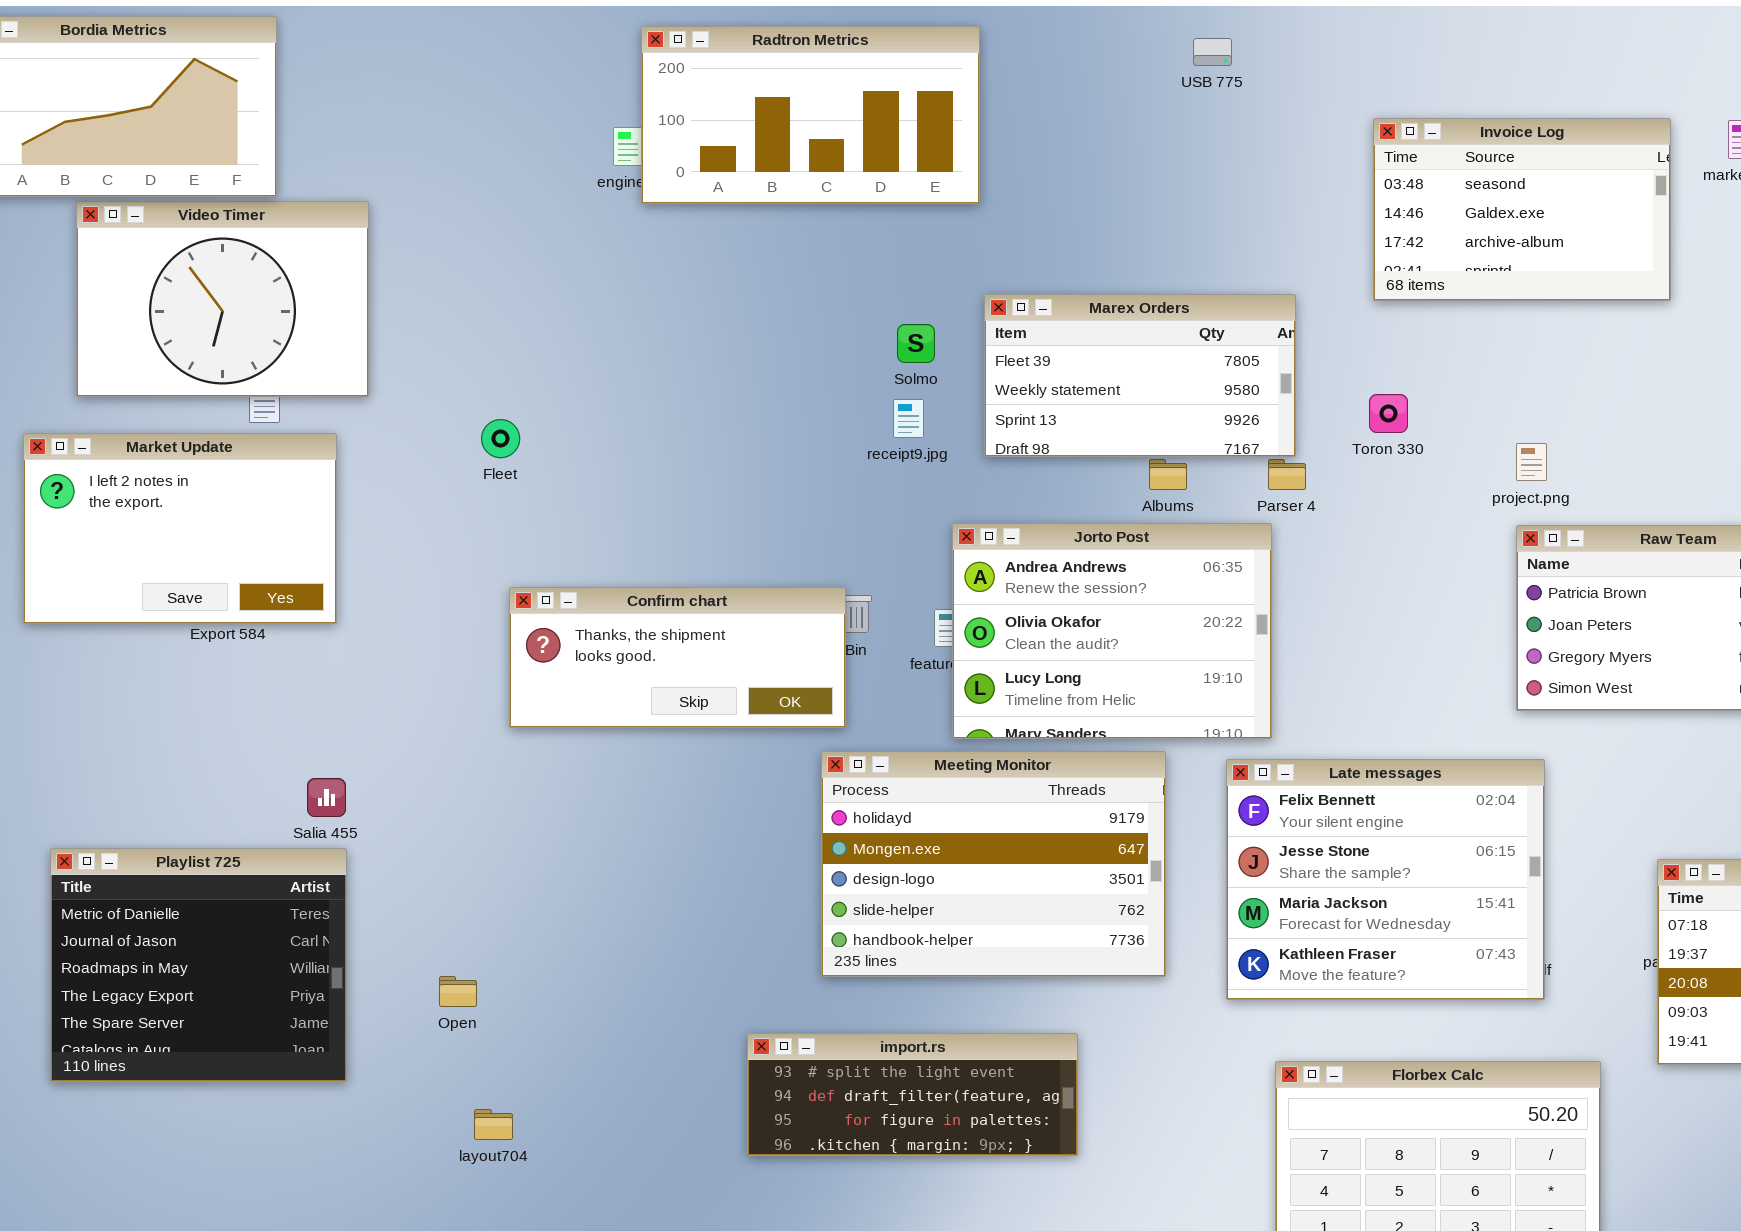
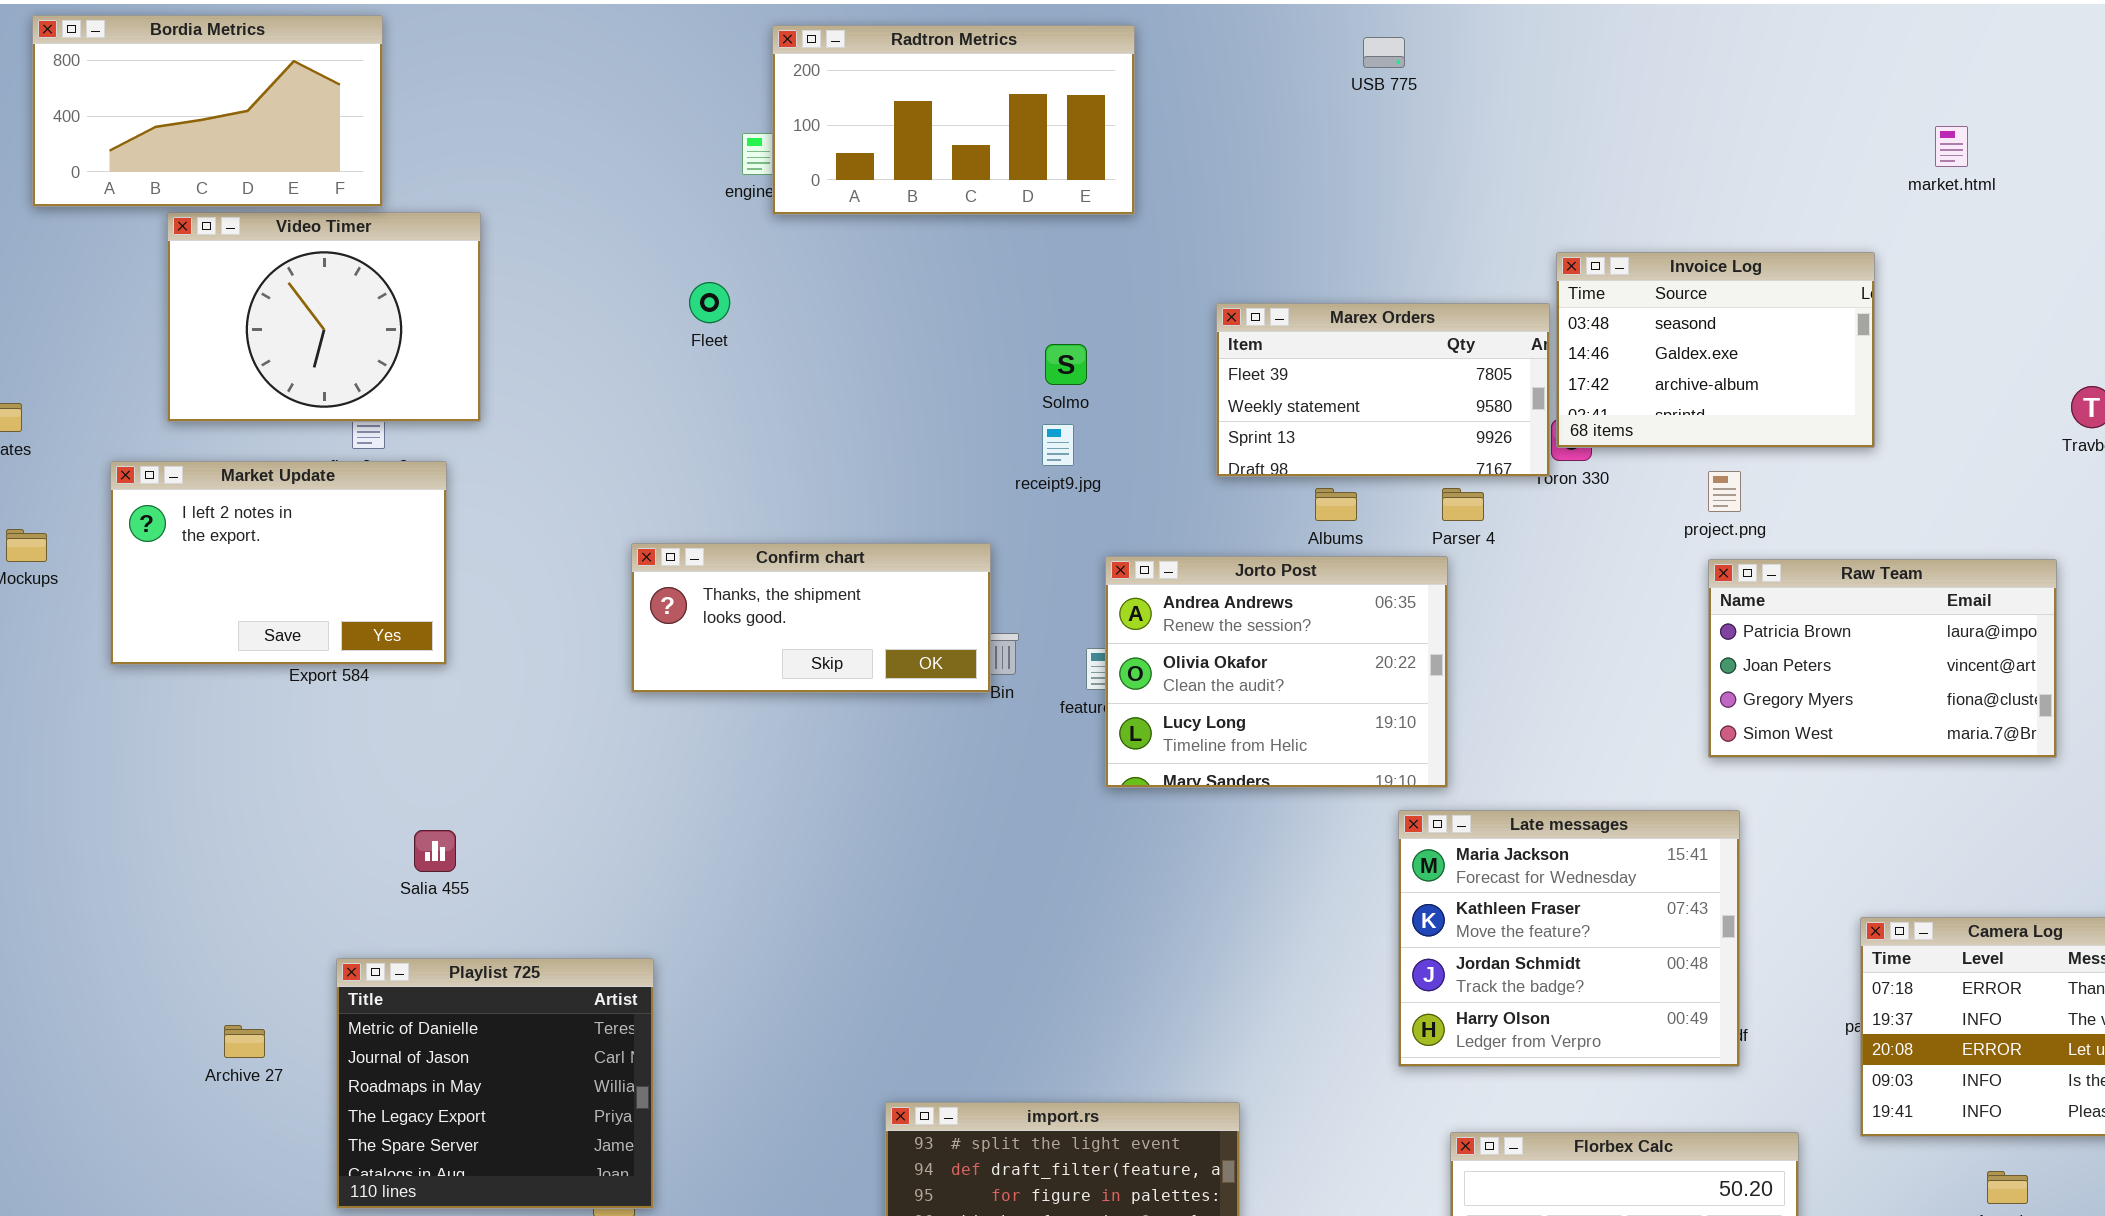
Invoice Log: [1373,118,1671,301] -> [1556,252,1875,448], moved
Marex Orders: [984,294,1296,457] -> [1216,303,1550,477], moved
Fleet: [481,419,520,458] -> [689,282,730,323], moved
Confirm chart: [509,587,846,728] -> [631,543,991,693], moved
Meeting Monitor: [821,751,1166,977] -> none, closed
Late messages: [1226,759,1545,1000] -> [1398,810,1740,1067], scrolled down 2 rows
Playlist 725: [50,848,347,1082] -> [336,958,654,1209], moved

